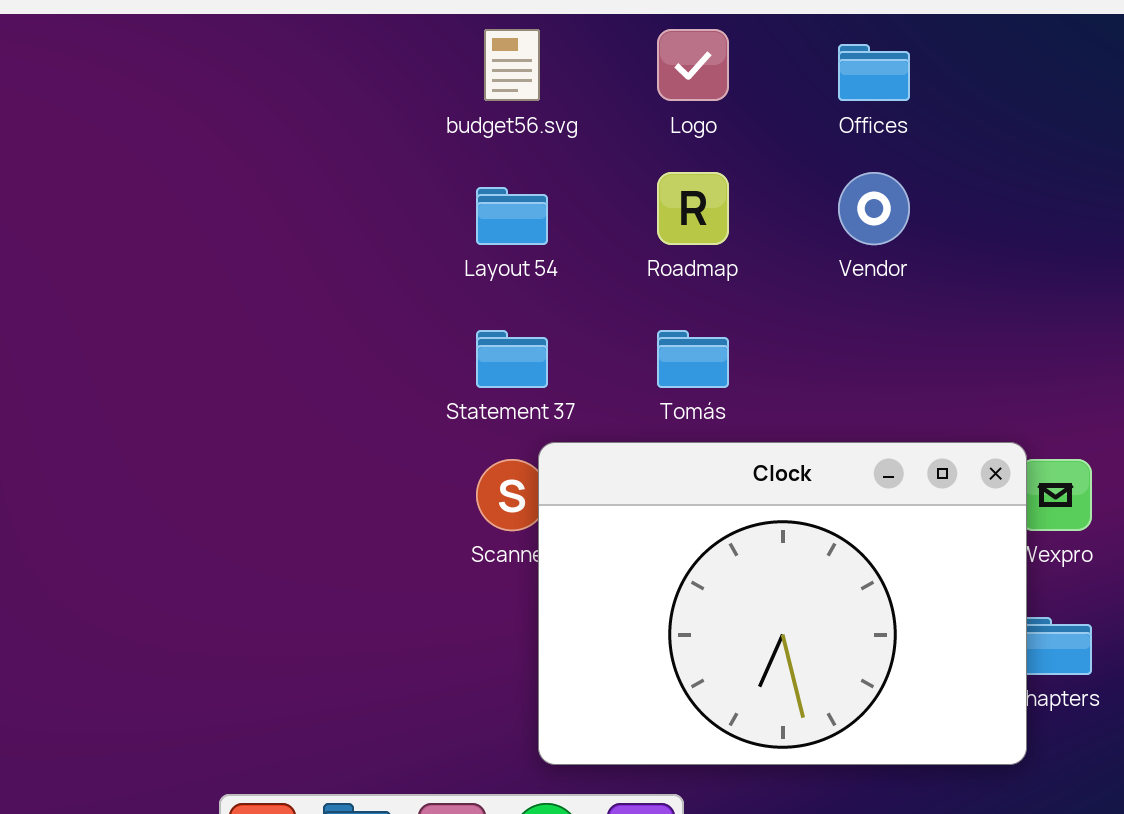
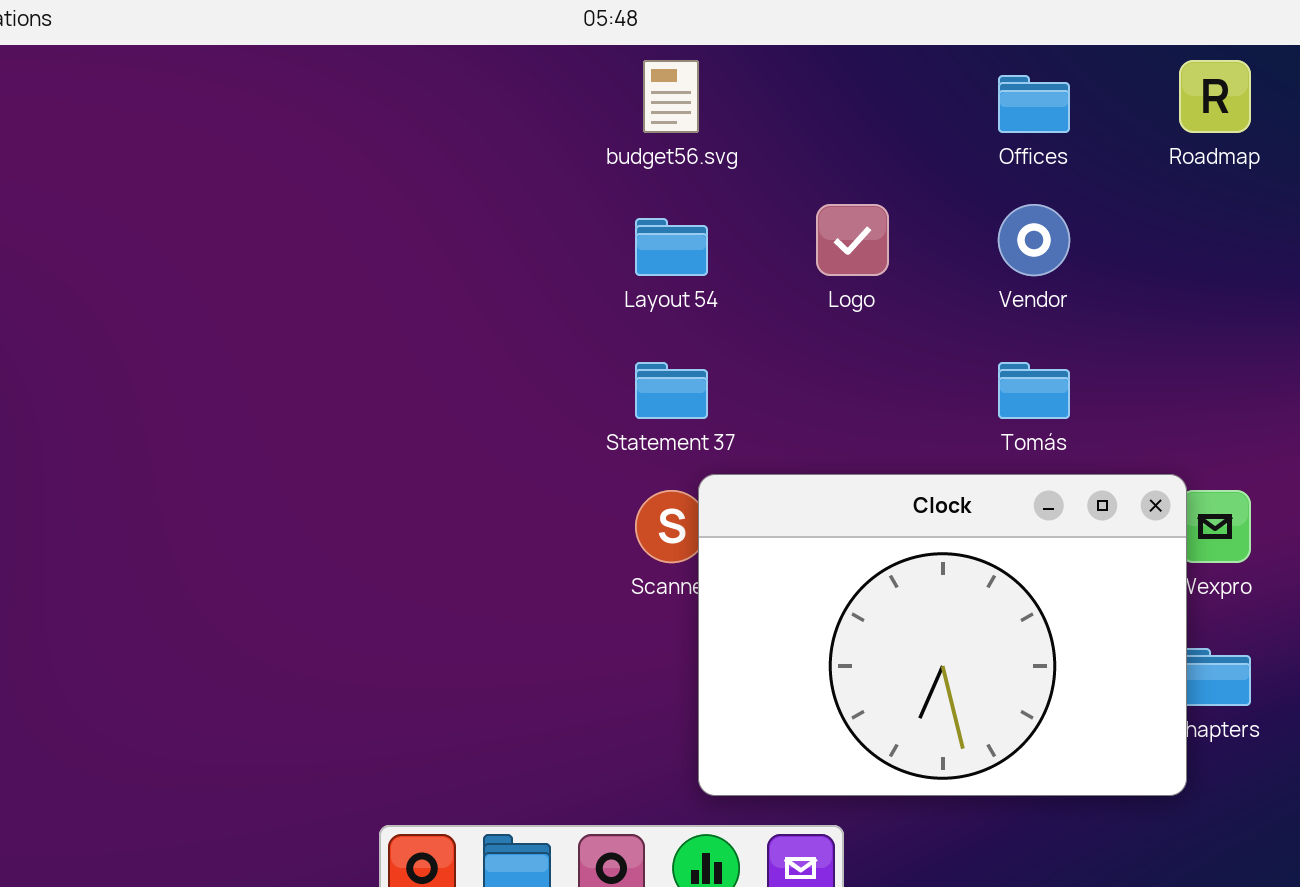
Logo: [657,29,729,101] -> [816,204,889,276], moved
Roadmap: [657,172,729,245] -> [1179,60,1251,133], moved
Tomás: [657,330,729,388] -> [998,362,1070,419], moved

